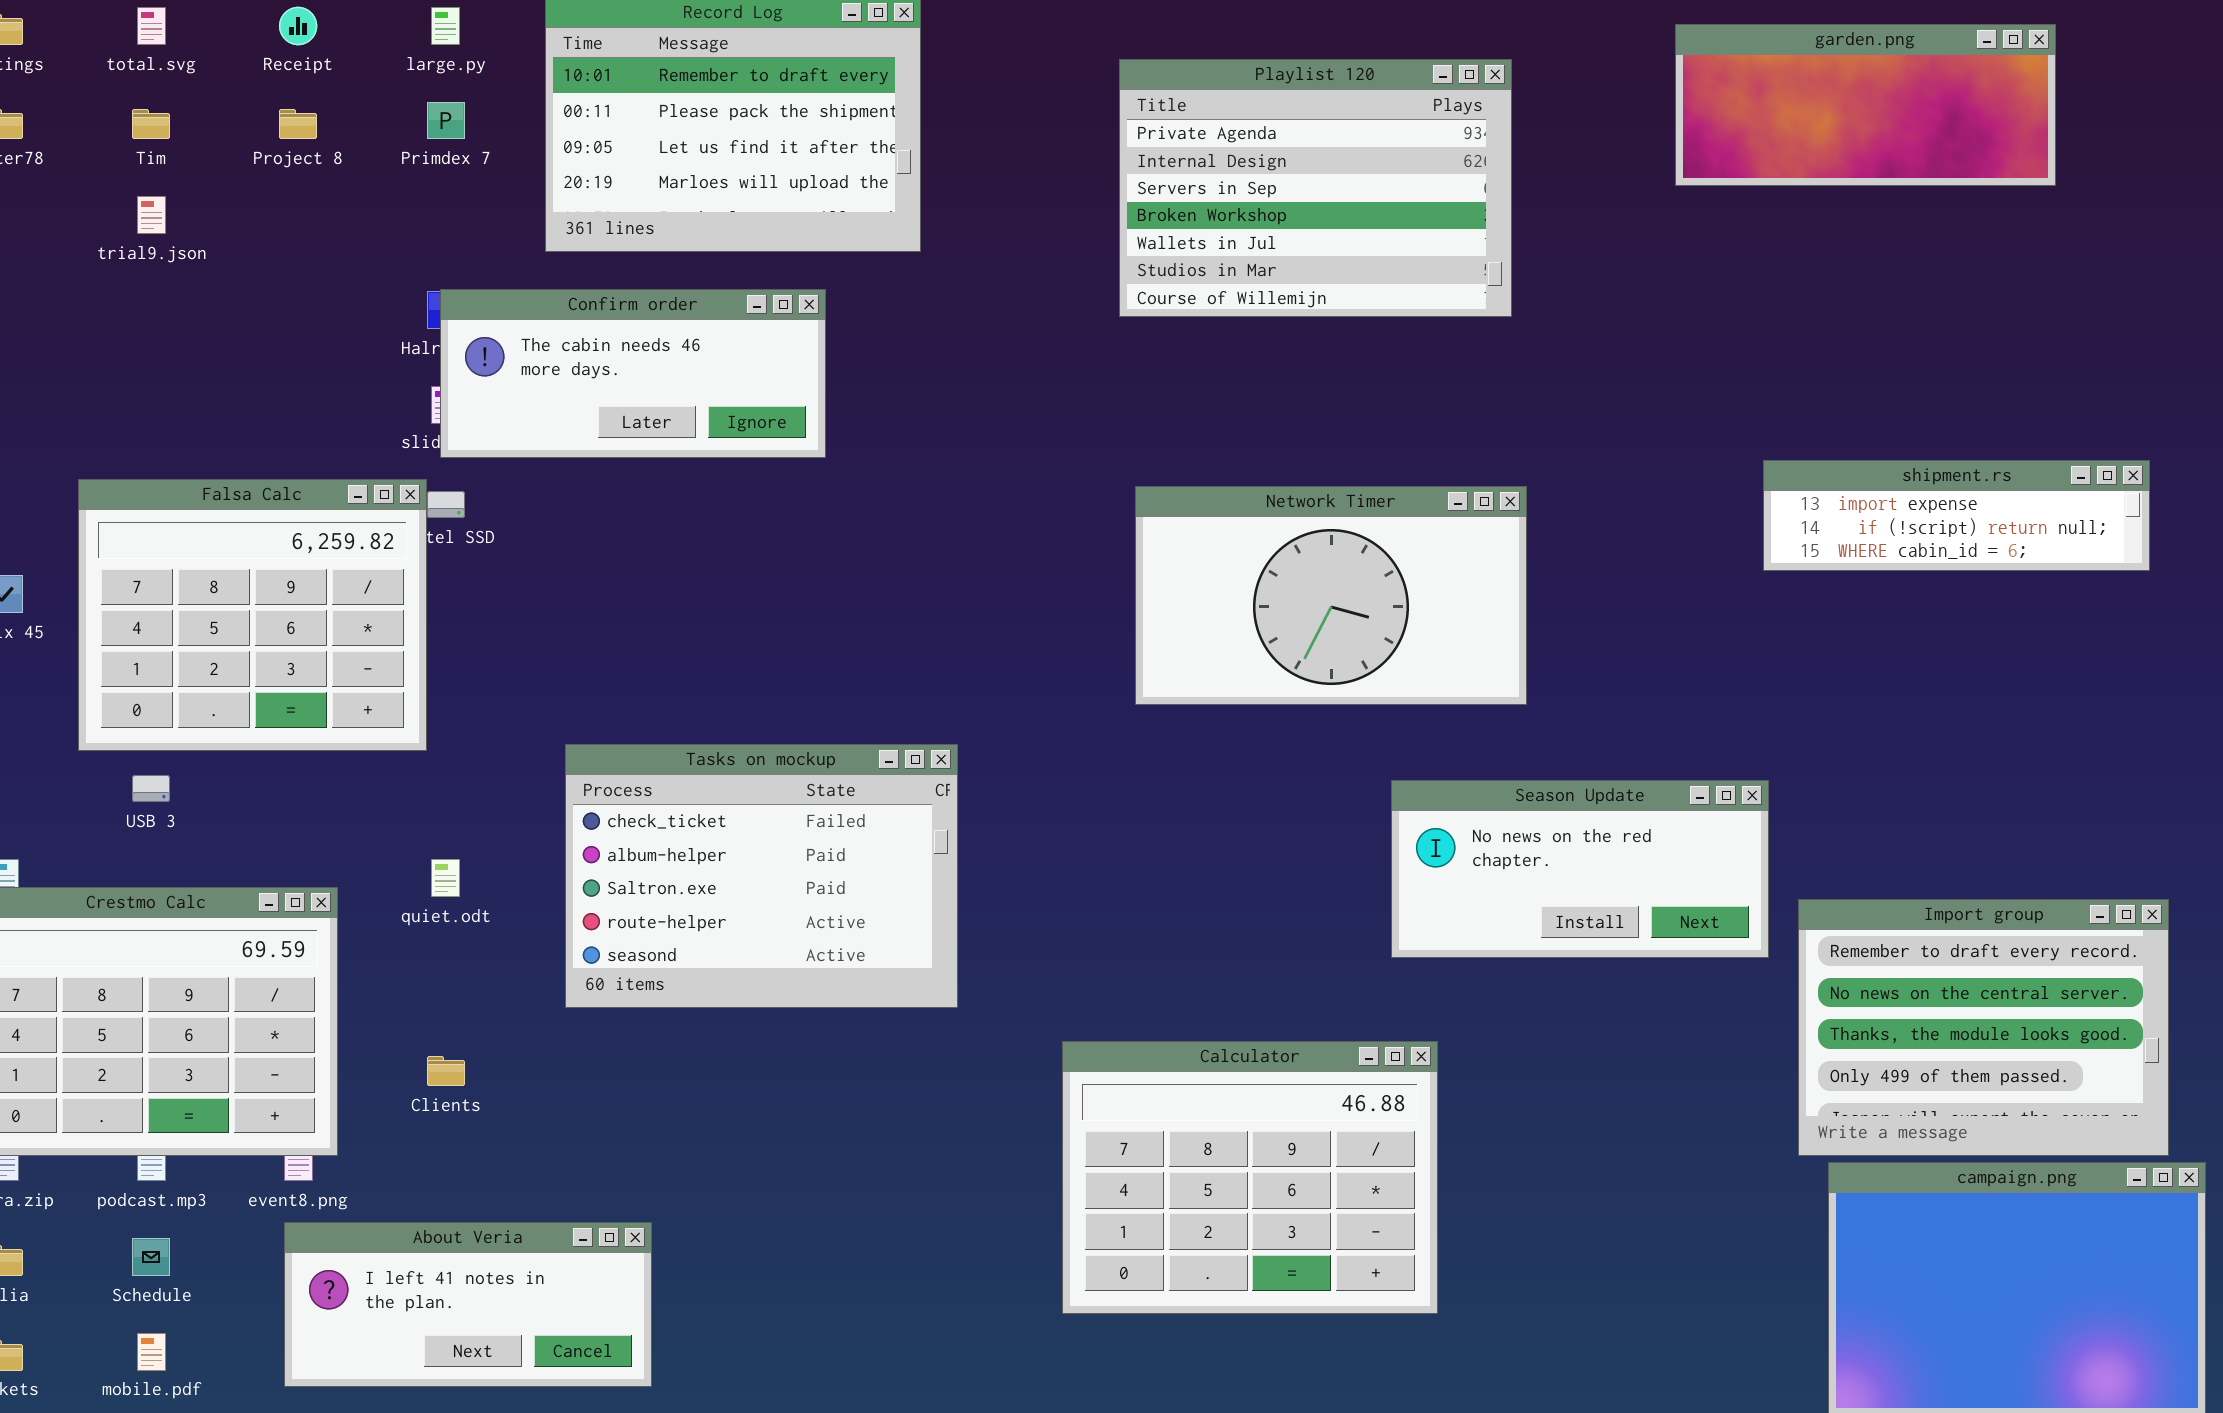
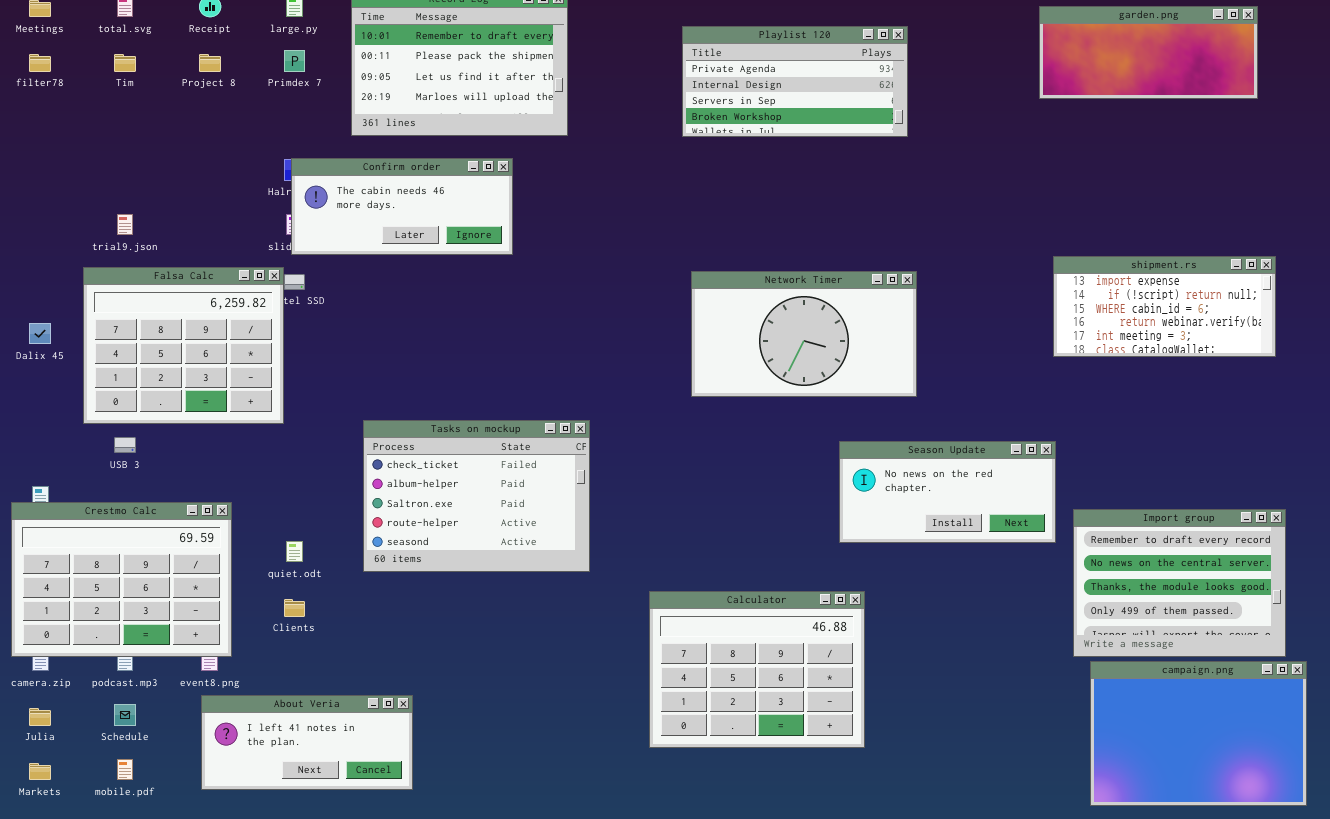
garden.png: [1675,24,2056,186] -> [1039,6,1258,99], moved
Playlist 120: [1119,59,1512,317] -> [682,26,908,137], resized
trial9.json: [137,196,166,234] -> [117,214,133,235], moved
shipment.rs: [1763,460,2150,571] -> [1053,256,1276,357], resized
quiet.odt: [431,859,460,897] -> [286,541,303,562], moved

